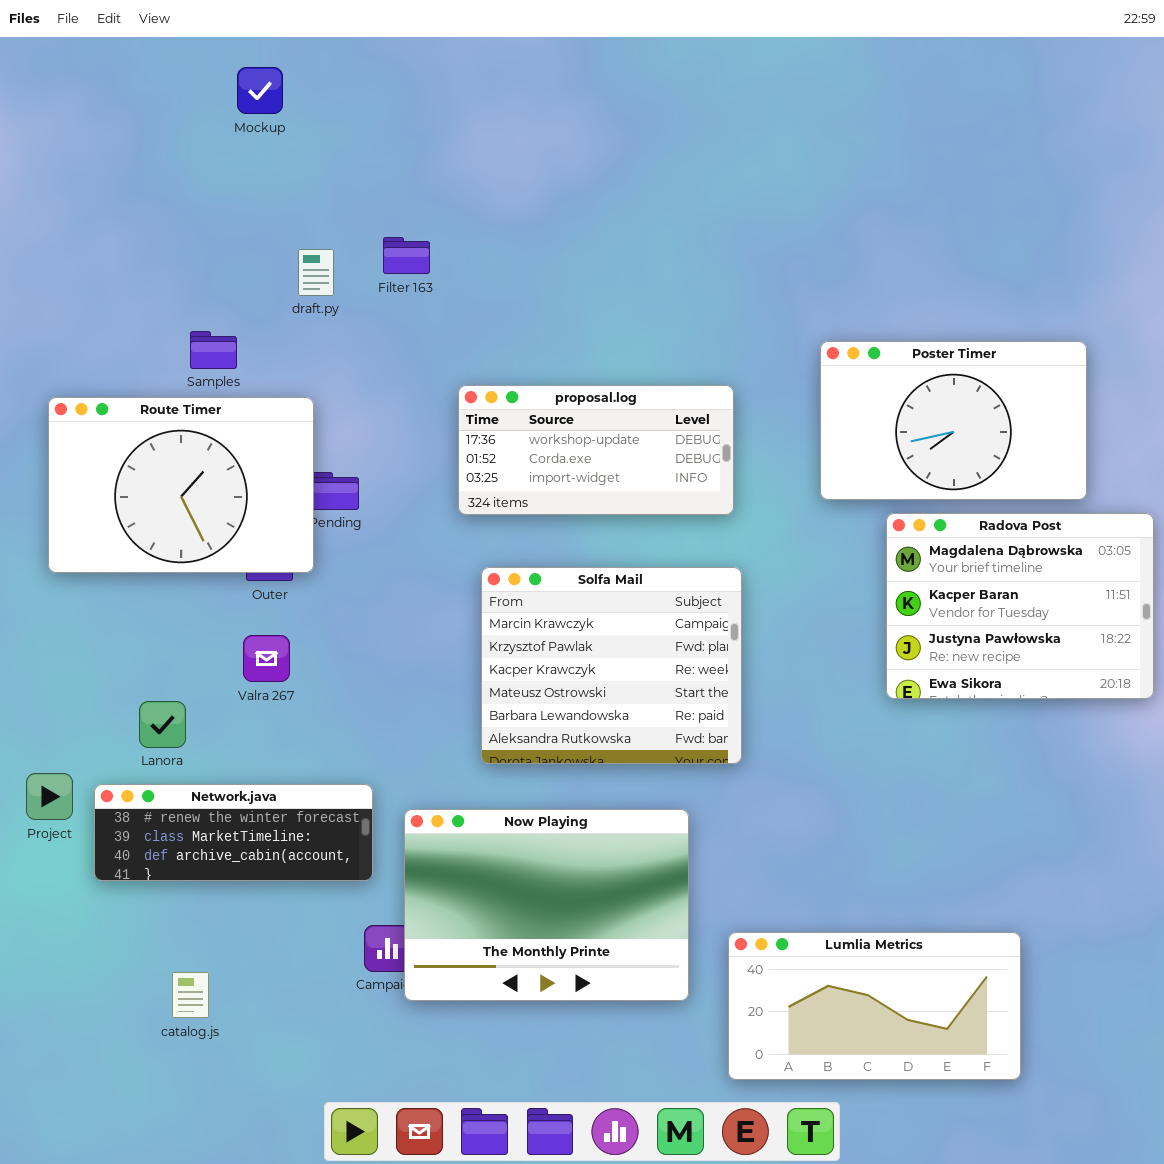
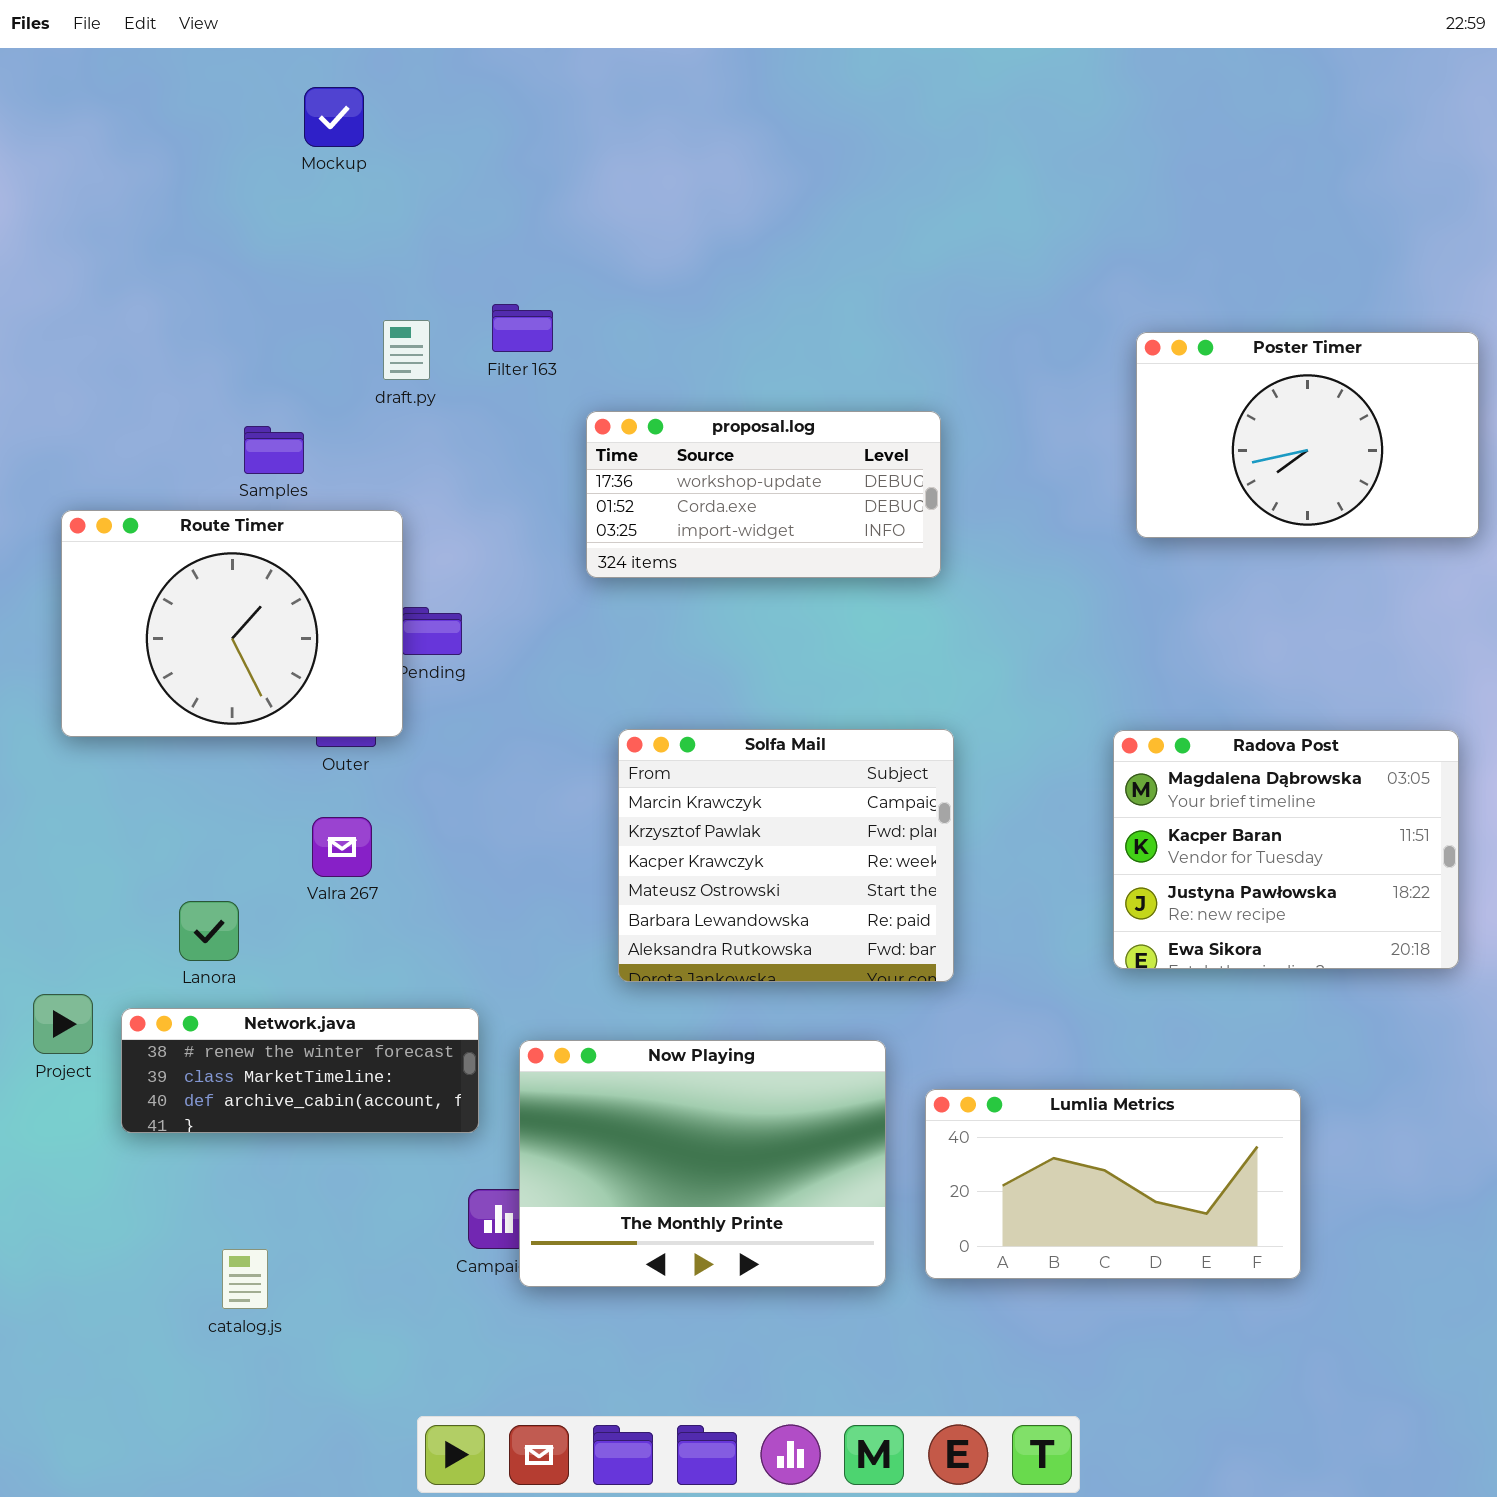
Poster Timer: [820,341,1087,500] -> [1136,332,1479,538], moved
proposal.log: [458,385,734,515] -> [586,411,941,578], moved
Radova Post: [886,513,1154,699] -> [1113,730,1459,969], moved
Lumlia Metrics: [728,932,1021,1080] -> [925,1089,1301,1279], moved

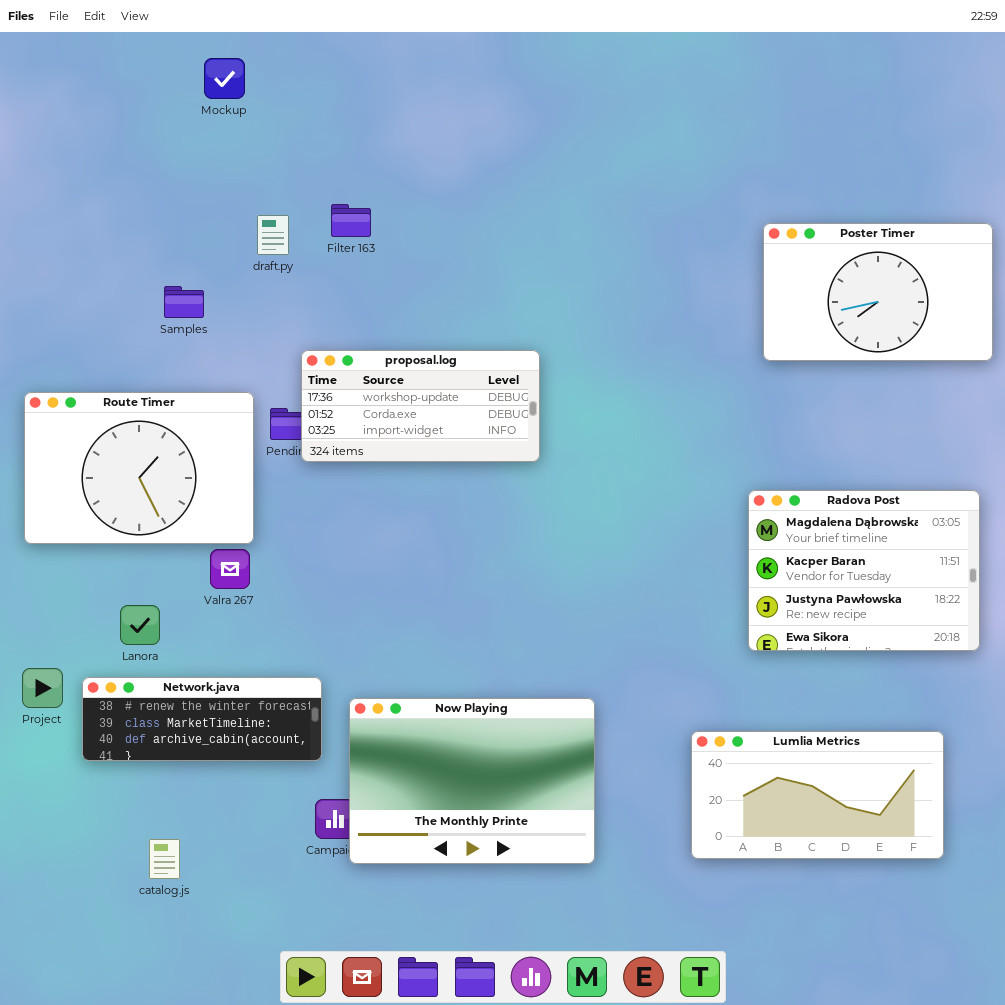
proposal.log: [586,411,941,578] -> [301,350,540,462], moved
Route Timer: [61,510,403,737] -> [24,392,254,544], moved
Solfa Mail: [618,729,954,982] -> none, closed
Lumlia Metrics: [925,1089,1301,1279] -> [691,731,944,859], moved

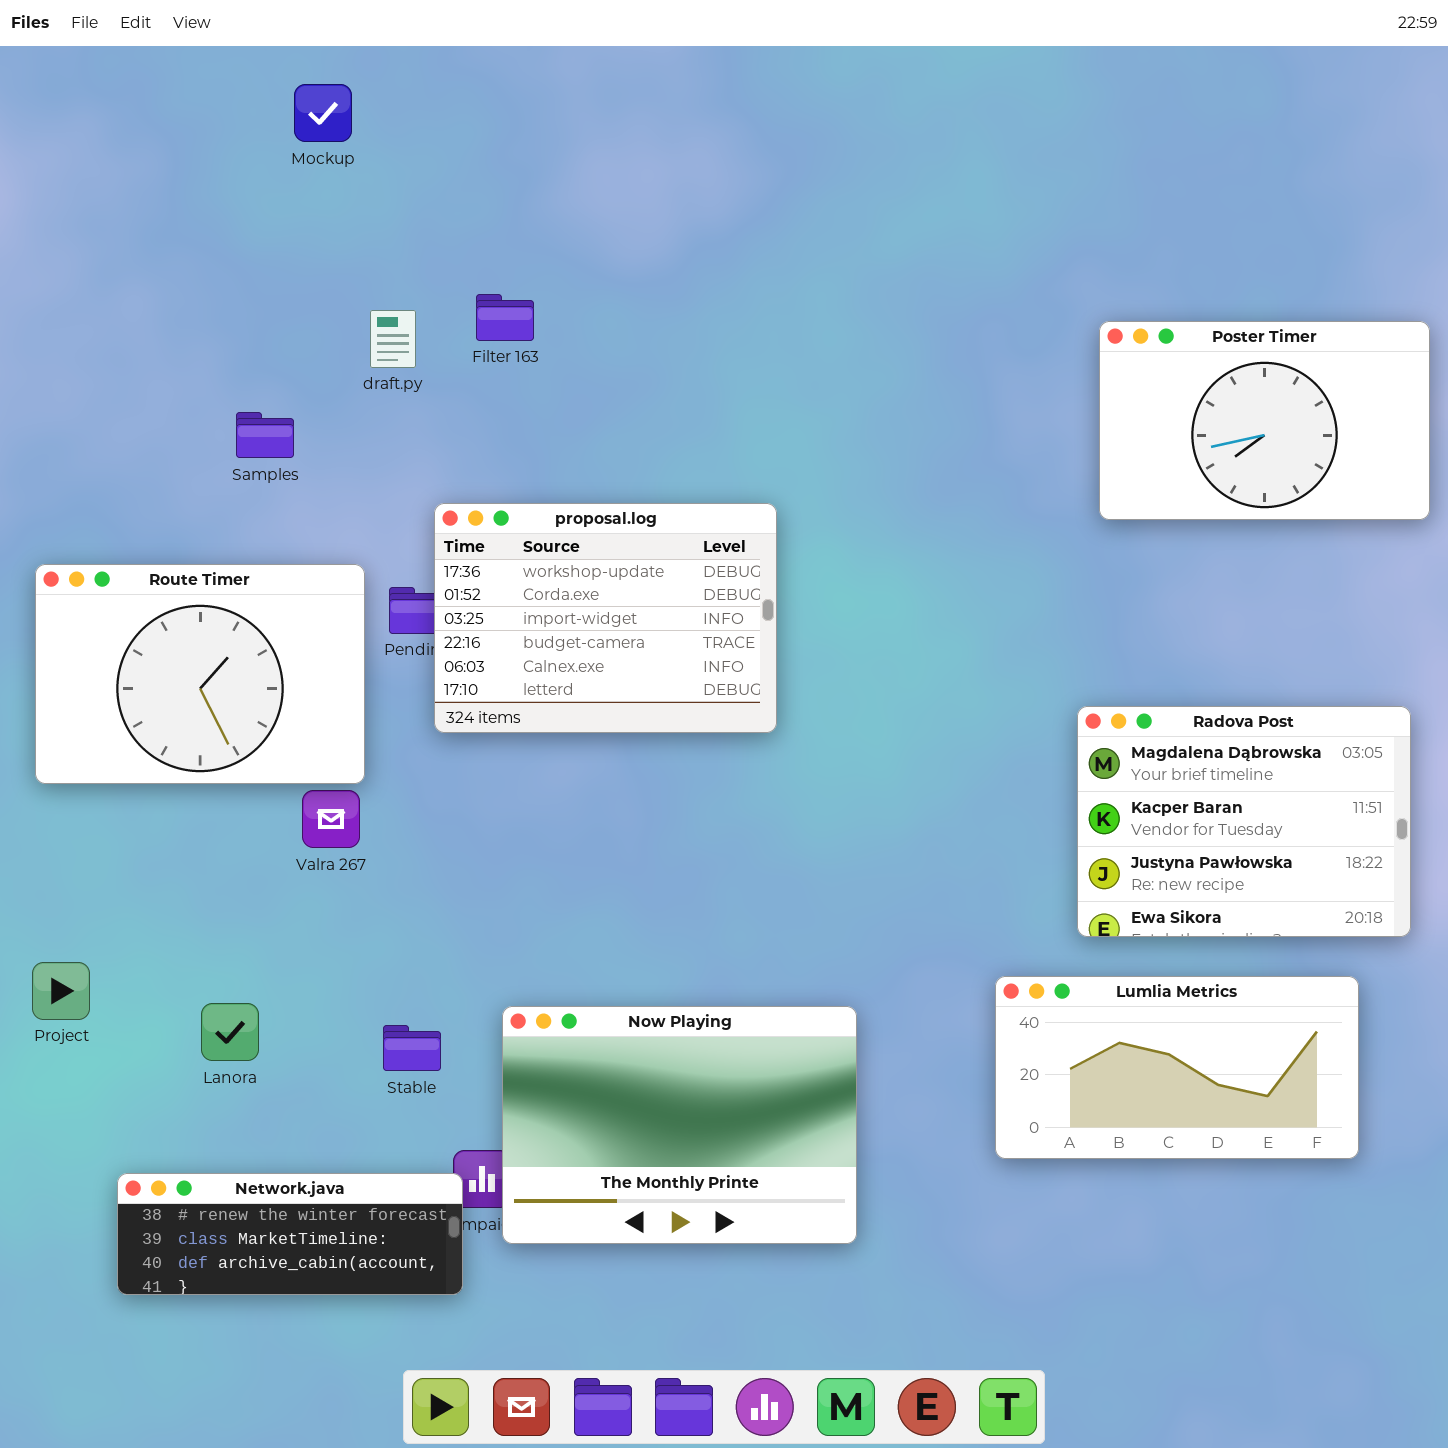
proposal.log: [301,350,540,462] -> [434,503,777,733], resized
Lanora: [120,605,160,645] -> [201,1003,259,1061], moved
Network.java: [82,677,322,761] -> [117,1173,463,1295], moved
Lumlia Metrics: [691,731,944,859] -> [995,976,1359,1159], moved

